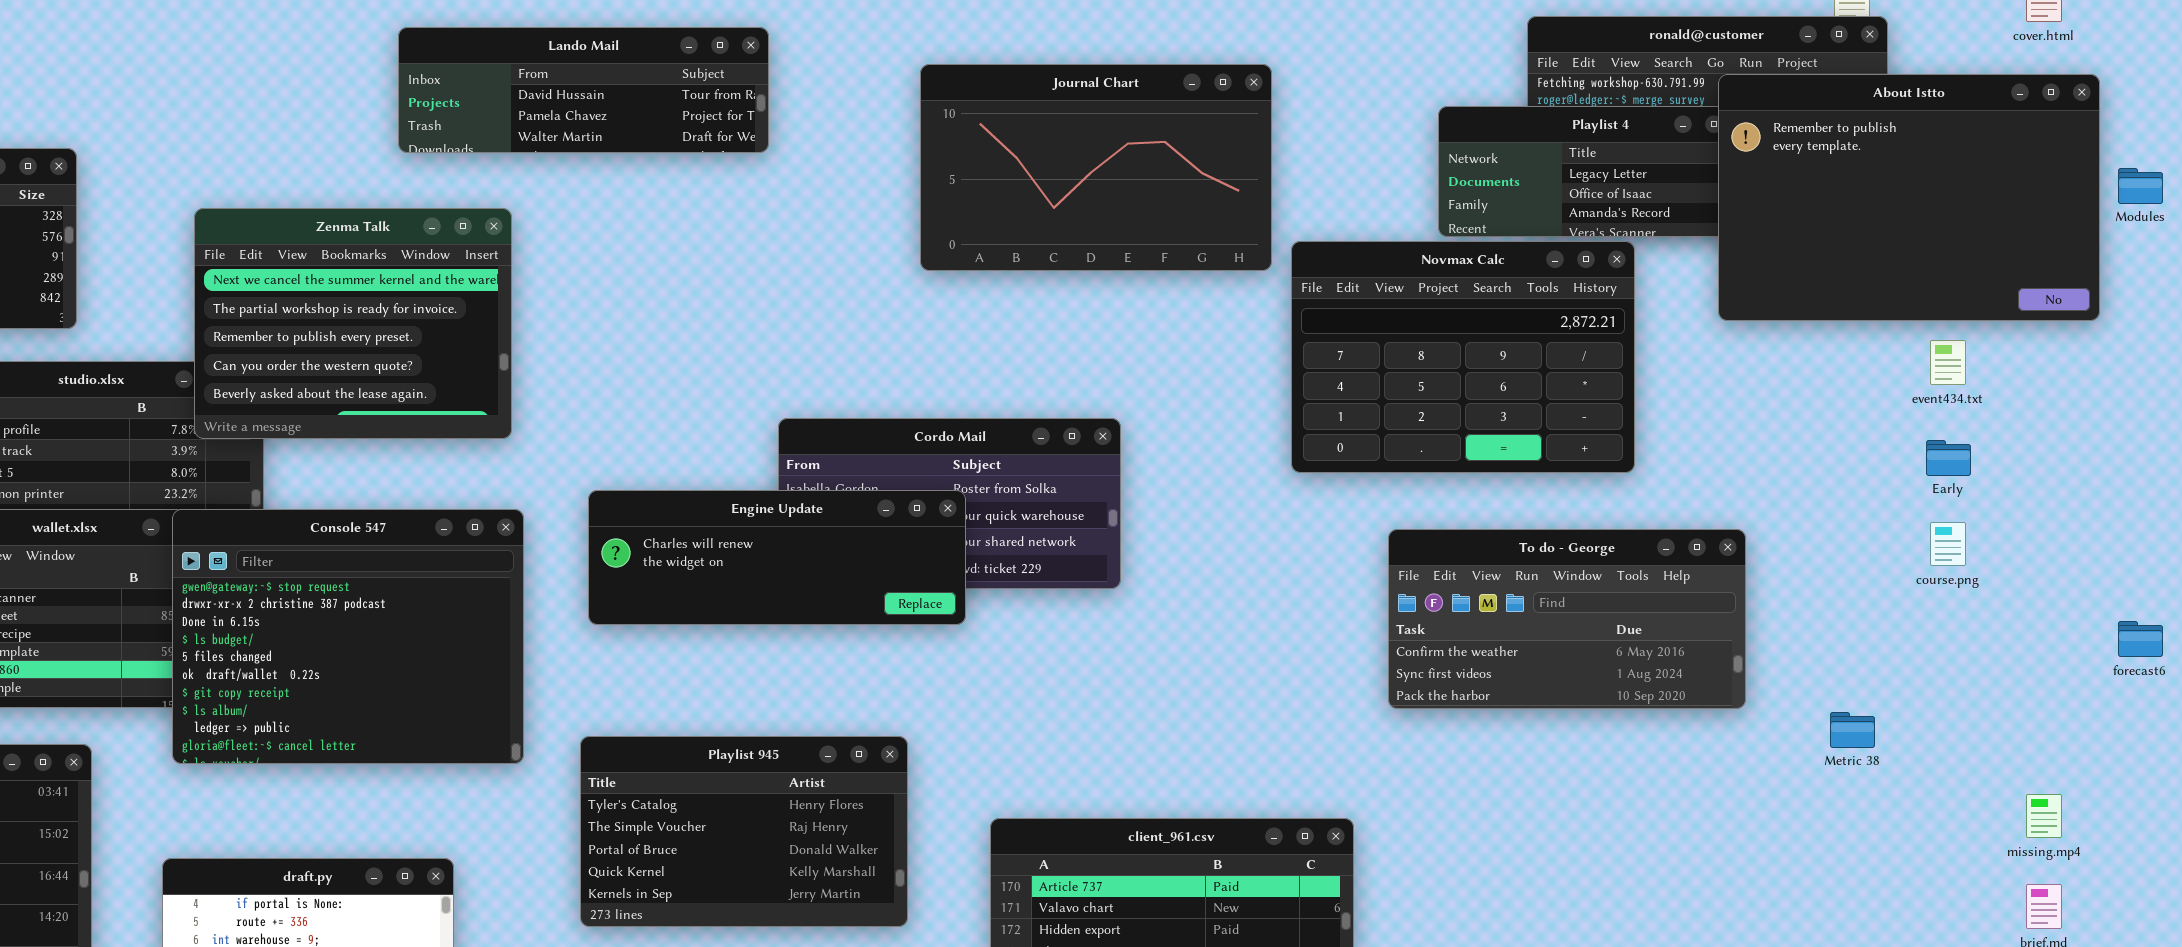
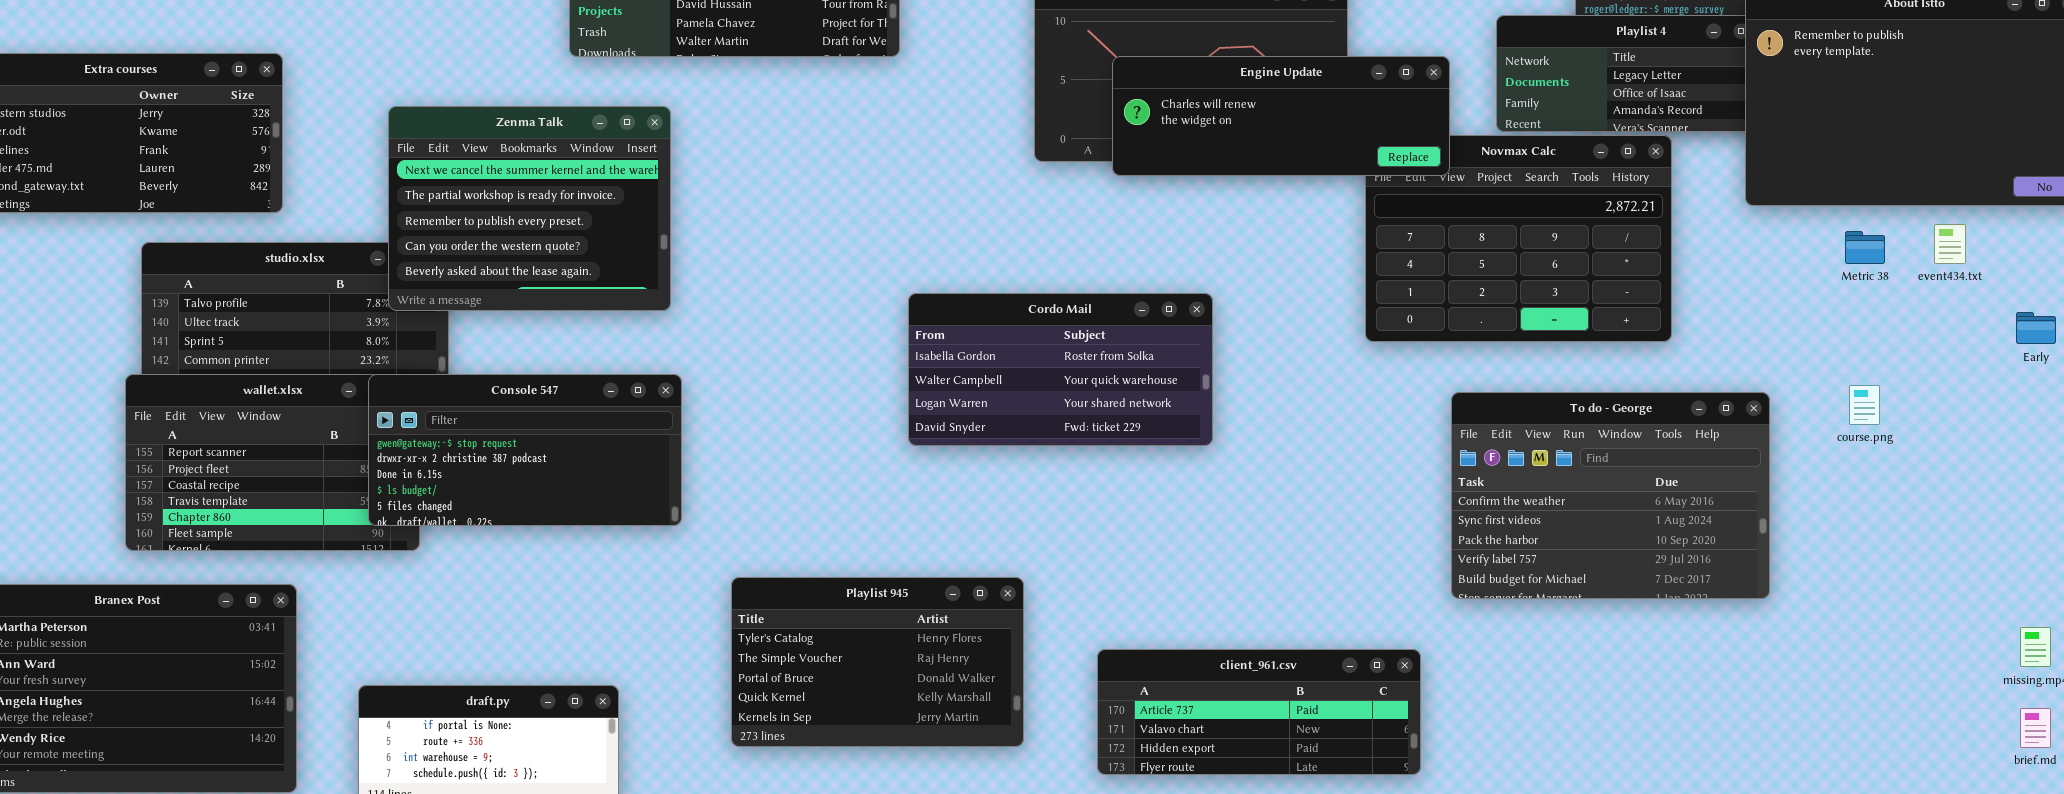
Early: [1926,440,1971,476] -> [2016,312,2056,344], moved
Engine Update: [588,490,966,625] -> [1112,56,1450,176], moved
Console 547: [172,509,524,764] -> [368,374,682,526], resized
course.png: [1930,522,1966,566] -> [1849,385,1880,425], moved
To do - George: [1388,529,1746,709] -> [1451,392,1770,599], resized
Metric 38: [1830,712,1875,748] -> [1845,231,1885,264], moved

